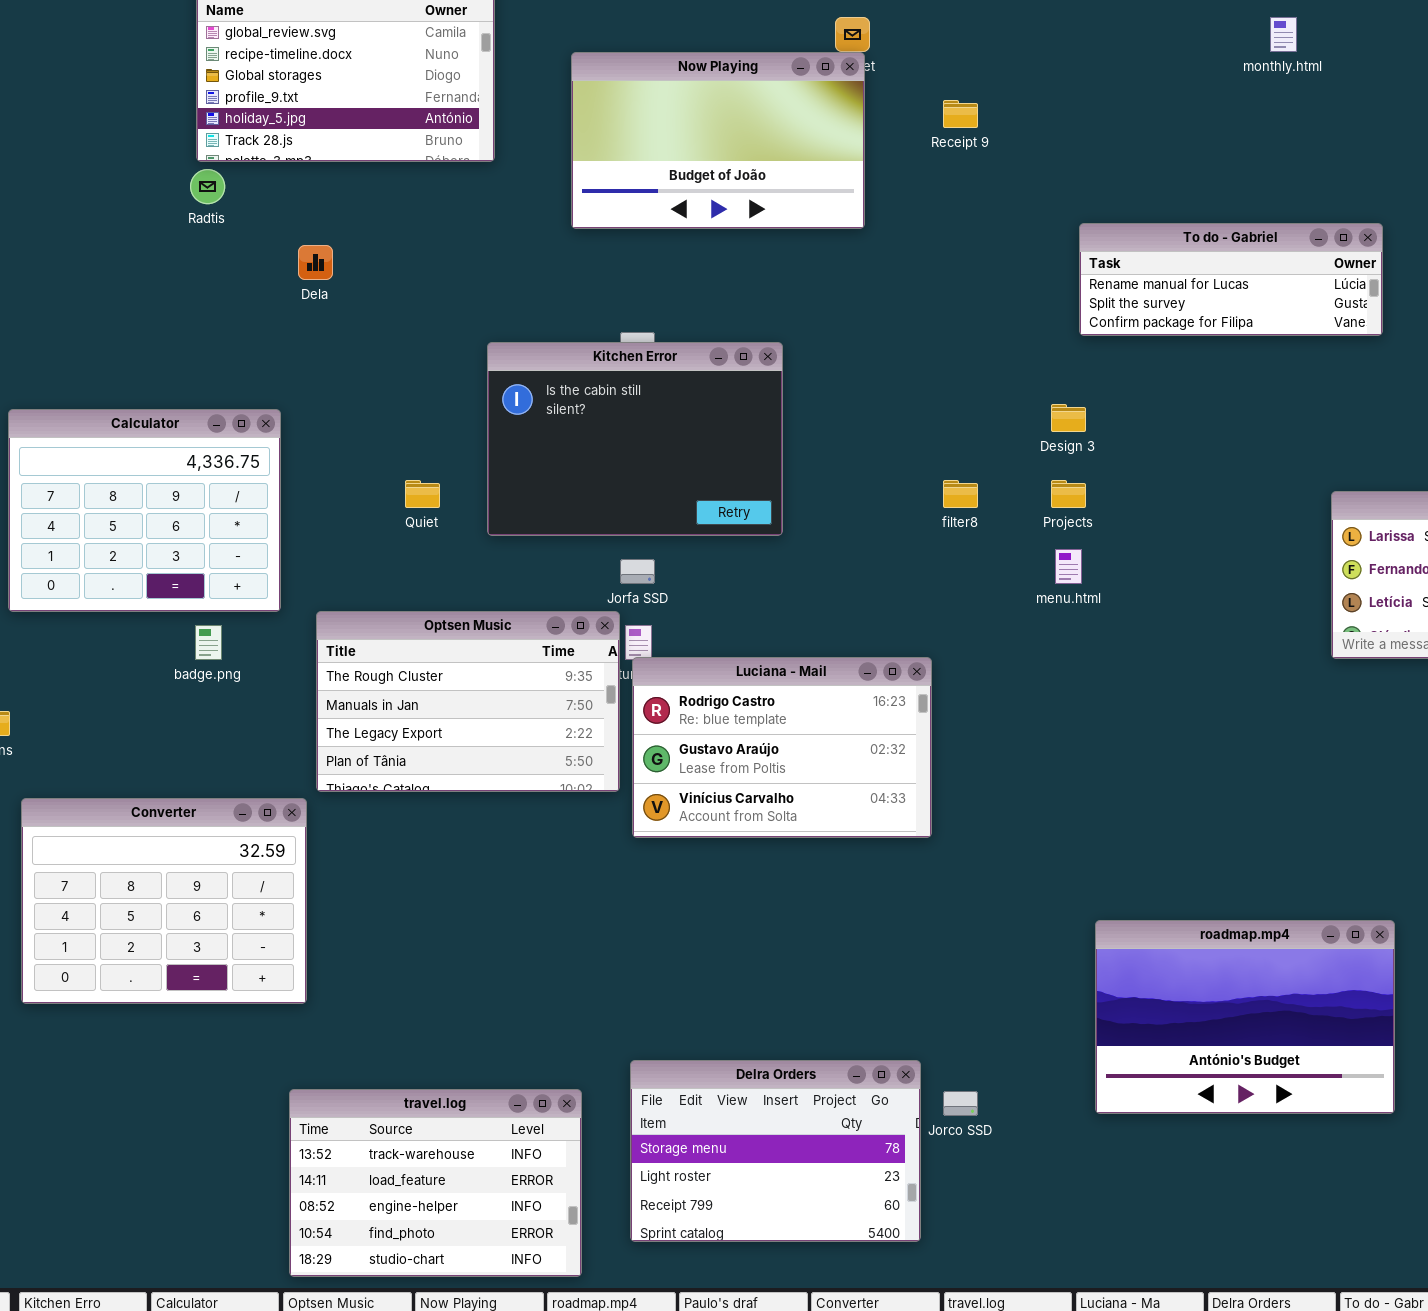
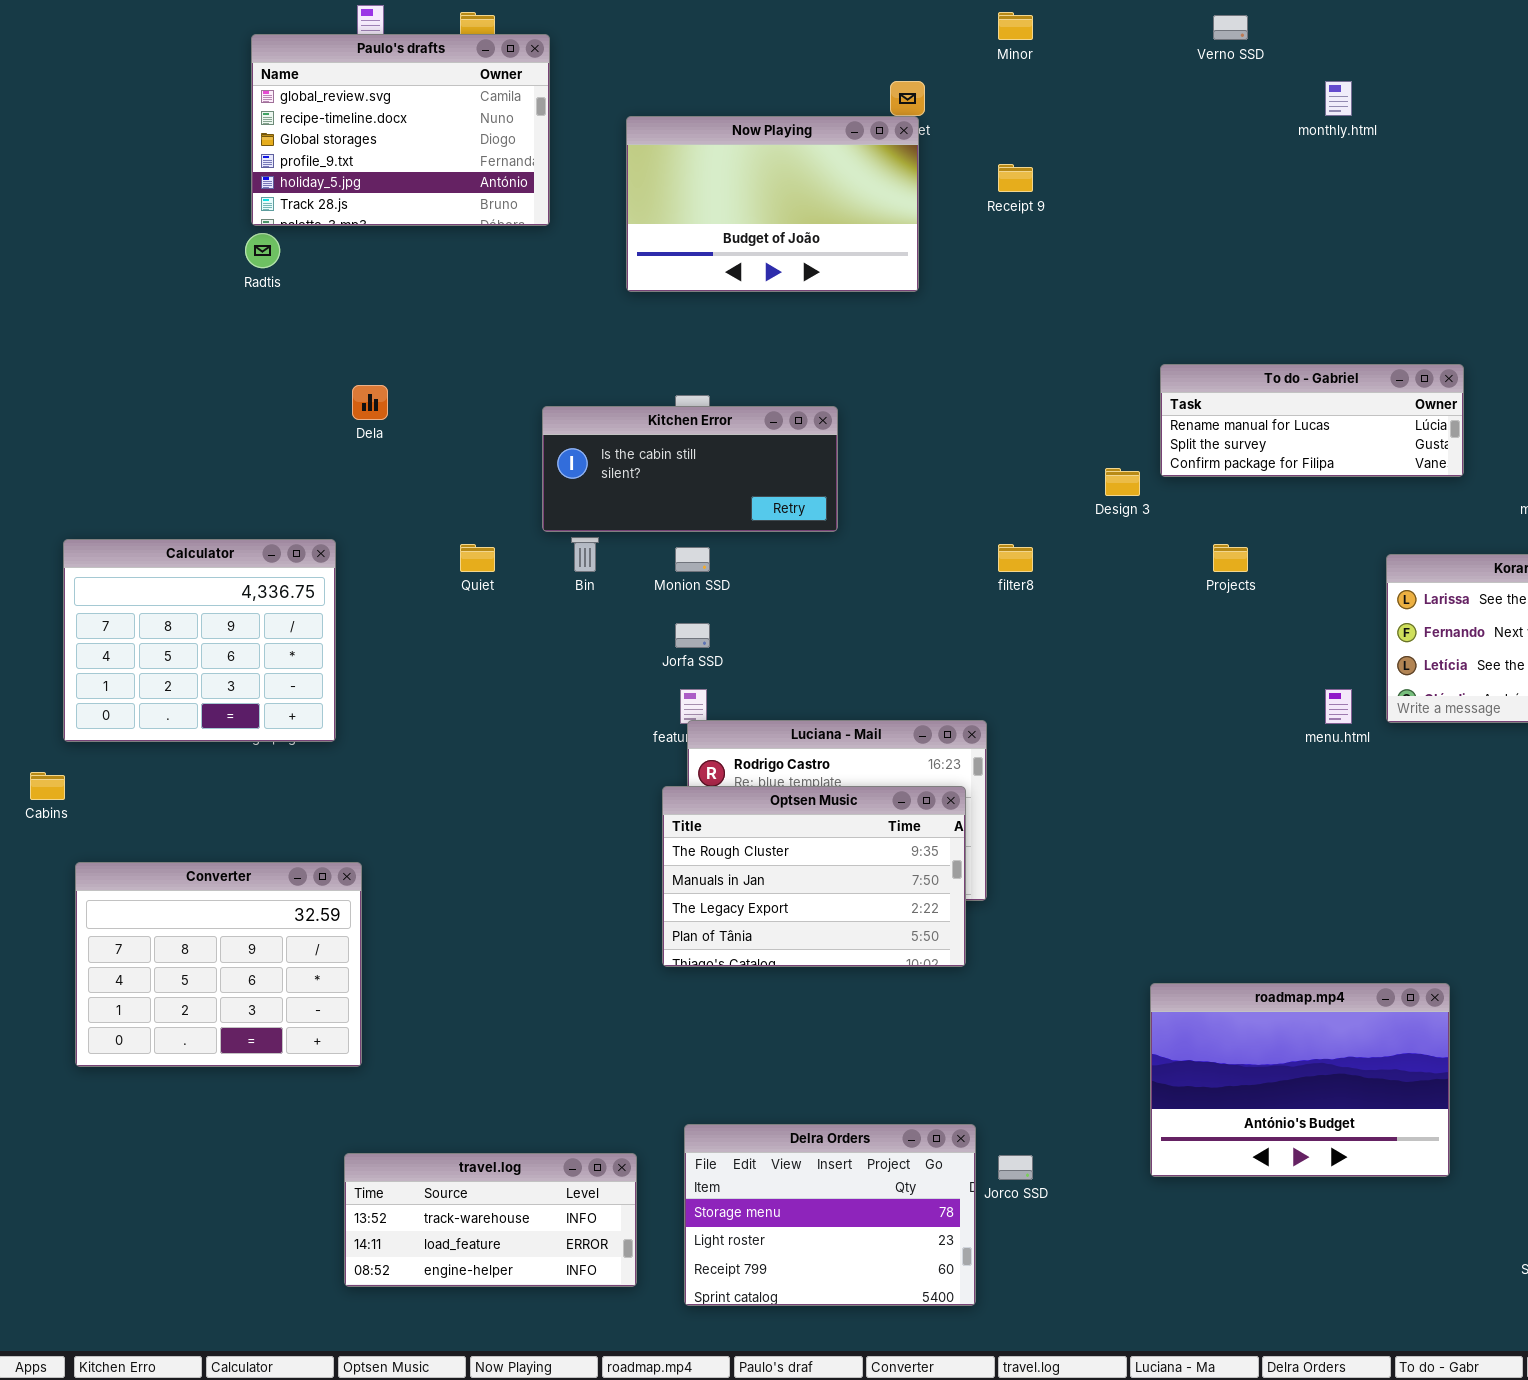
To do - Gabriel: [1079,223,1383,336] -> [1160,364,1464,477], moved
Dela: [298,245,333,280] -> [352,385,388,420], moved
Kitchen Error: [487,342,783,536] -> [542,406,838,532], resized
Calculator: [8,409,281,612] -> [63,539,336,742], moved
Projects: [1051,480,1086,508] -> [1213,544,1248,572], moved
menu.html: [1055,549,1082,584] -> [1325,689,1352,724], moved
Optsen Music: [316,611,620,792] -> [662,786,966,967], moved
travel.log: [289,1089,582,1277] -> [344,1153,637,1287], resized

